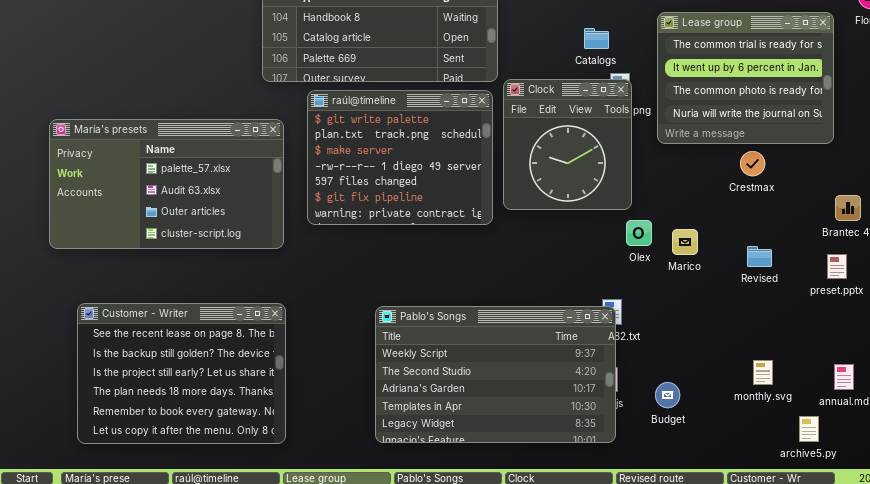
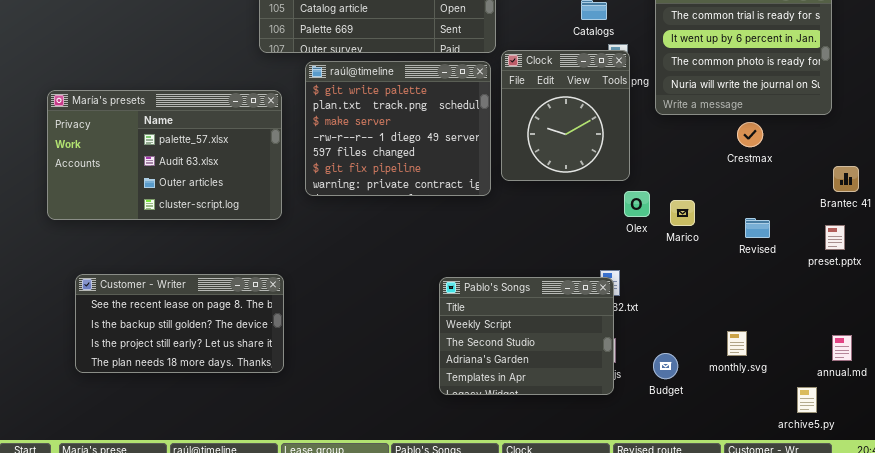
Customer - Writer: [77,303,286,444] -> [75,274,284,373], resized
Pablo's Songs: [375,306,616,443] -> [439,277,614,395], resized
monthly.svg: [753,360,773,385] -> [727,331,747,356], moved

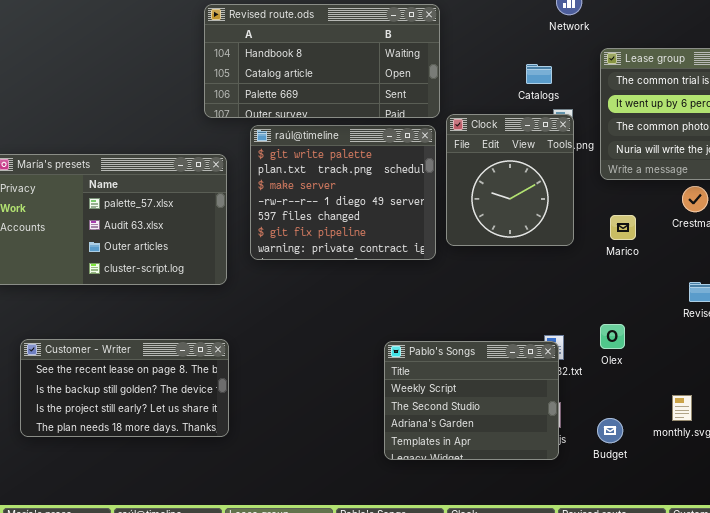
Olex: [624,191,650,217] -> [600,324,625,349], moved
Marico: [670,200,695,226] -> [610,215,636,240], moved

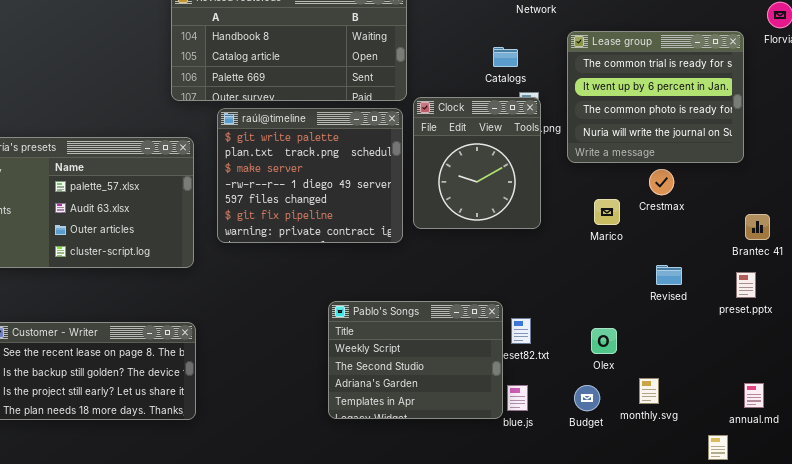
Marico: [610,215,636,240] -> [594,199,620,225], moved
Olex: [600,324,625,349] -> [591,328,617,354], moved
Pablo's Songs: [384,341,559,460] -> [328,301,503,419], moved
Budget: [597,418,623,443] -> [574,385,600,411], moved

